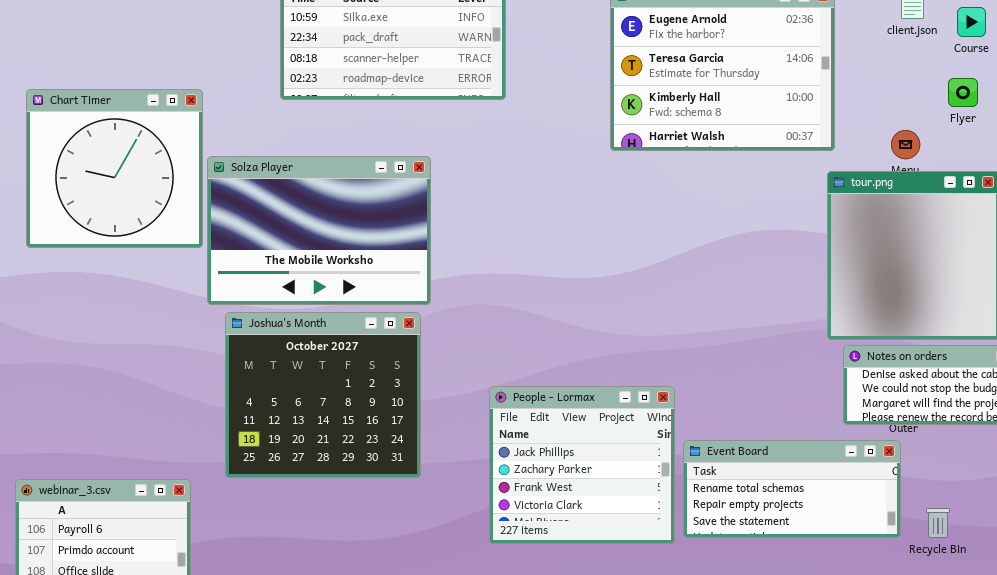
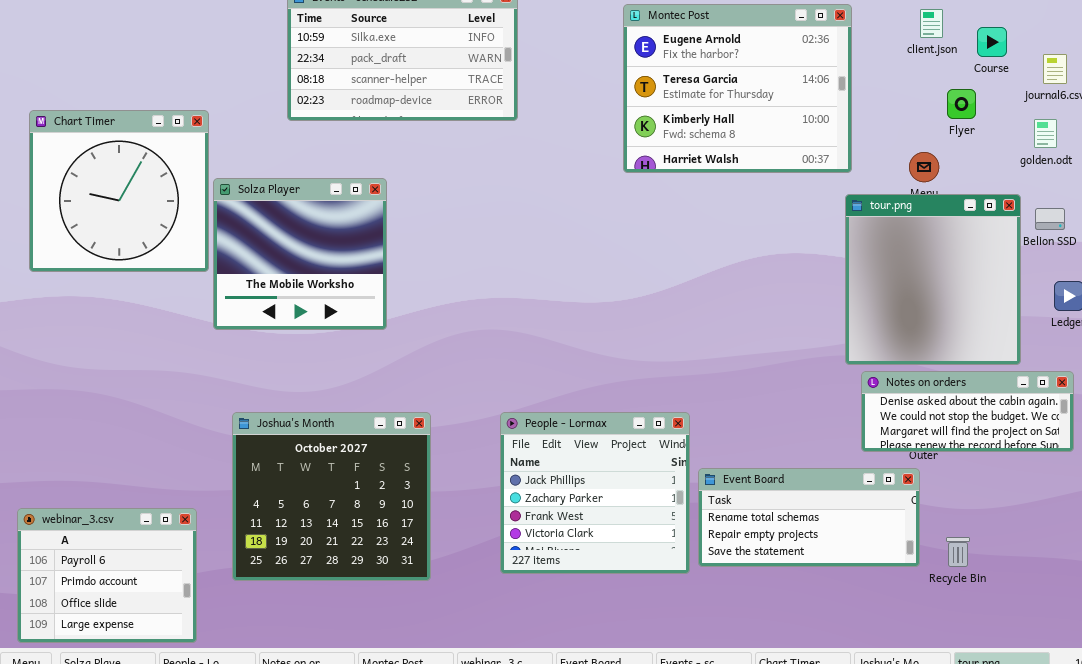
Flyer: [948,78,978,107] -> [947,89,976,119], moved
Solza Player: [207,156,431,305] -> [213,178,387,330], resized
Joshua's Month: [225,312,421,478] -> [232,412,431,581], moved

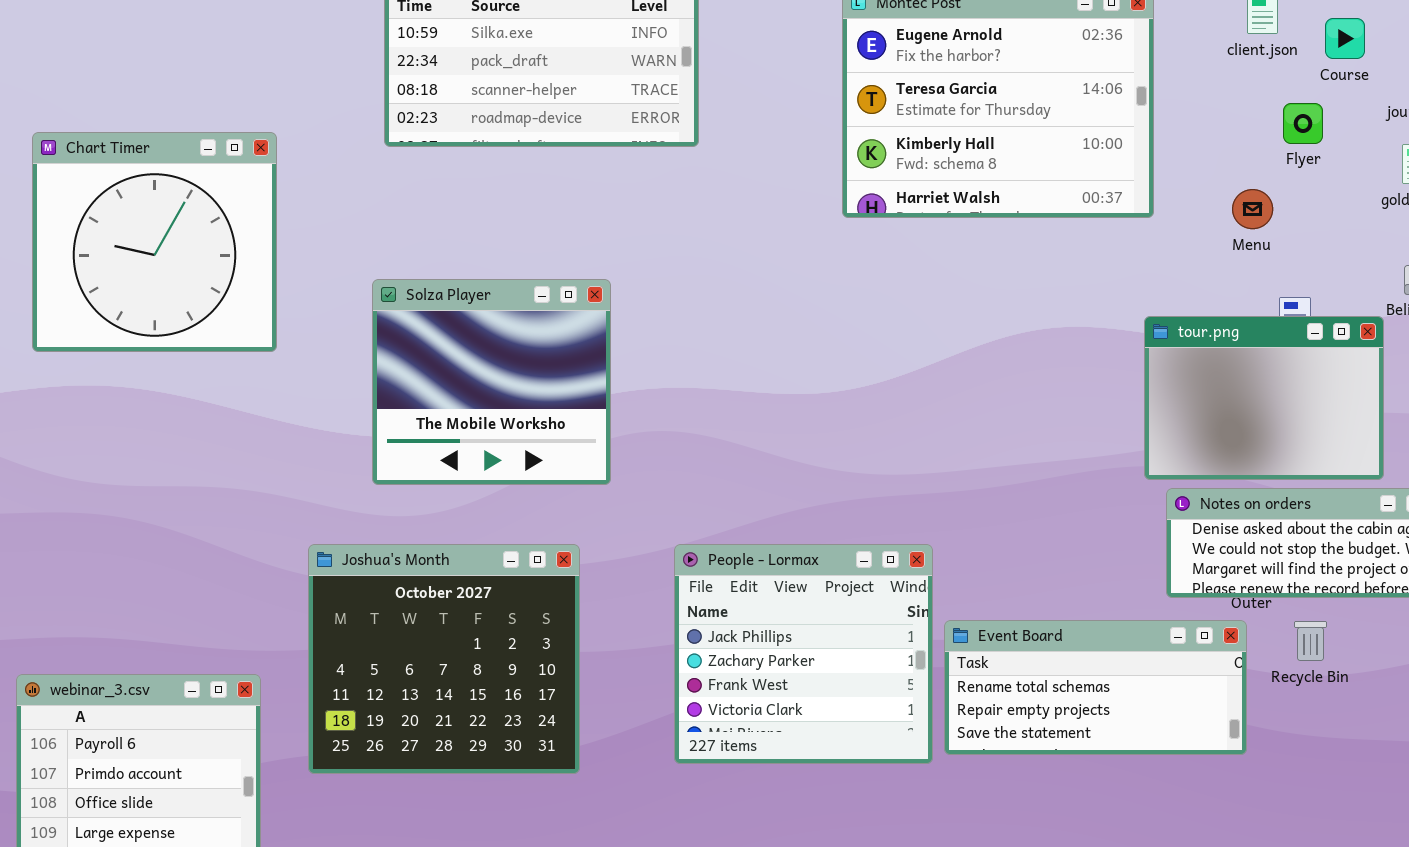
Solza Player: [213,178,387,330] -> [372,279,611,485], moved
tour.png: [845,194,1021,365] -> [1144,316,1384,480], resized
Recycle Bin: [946,537,970,567] -> [1294,621,1327,661], moved

